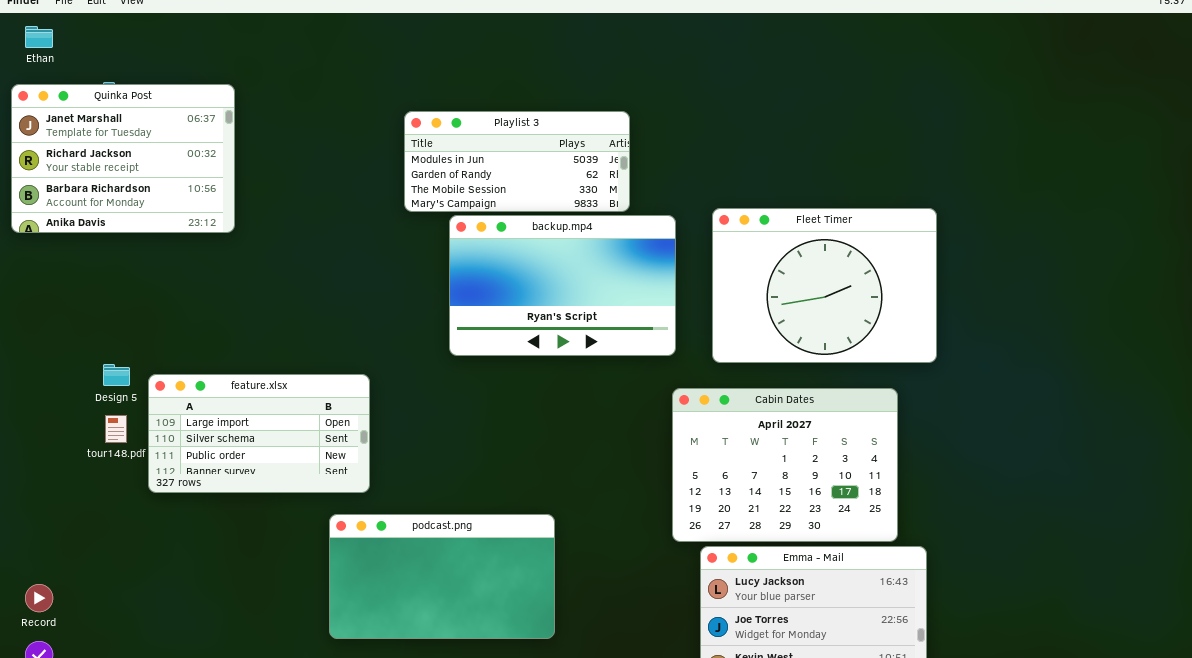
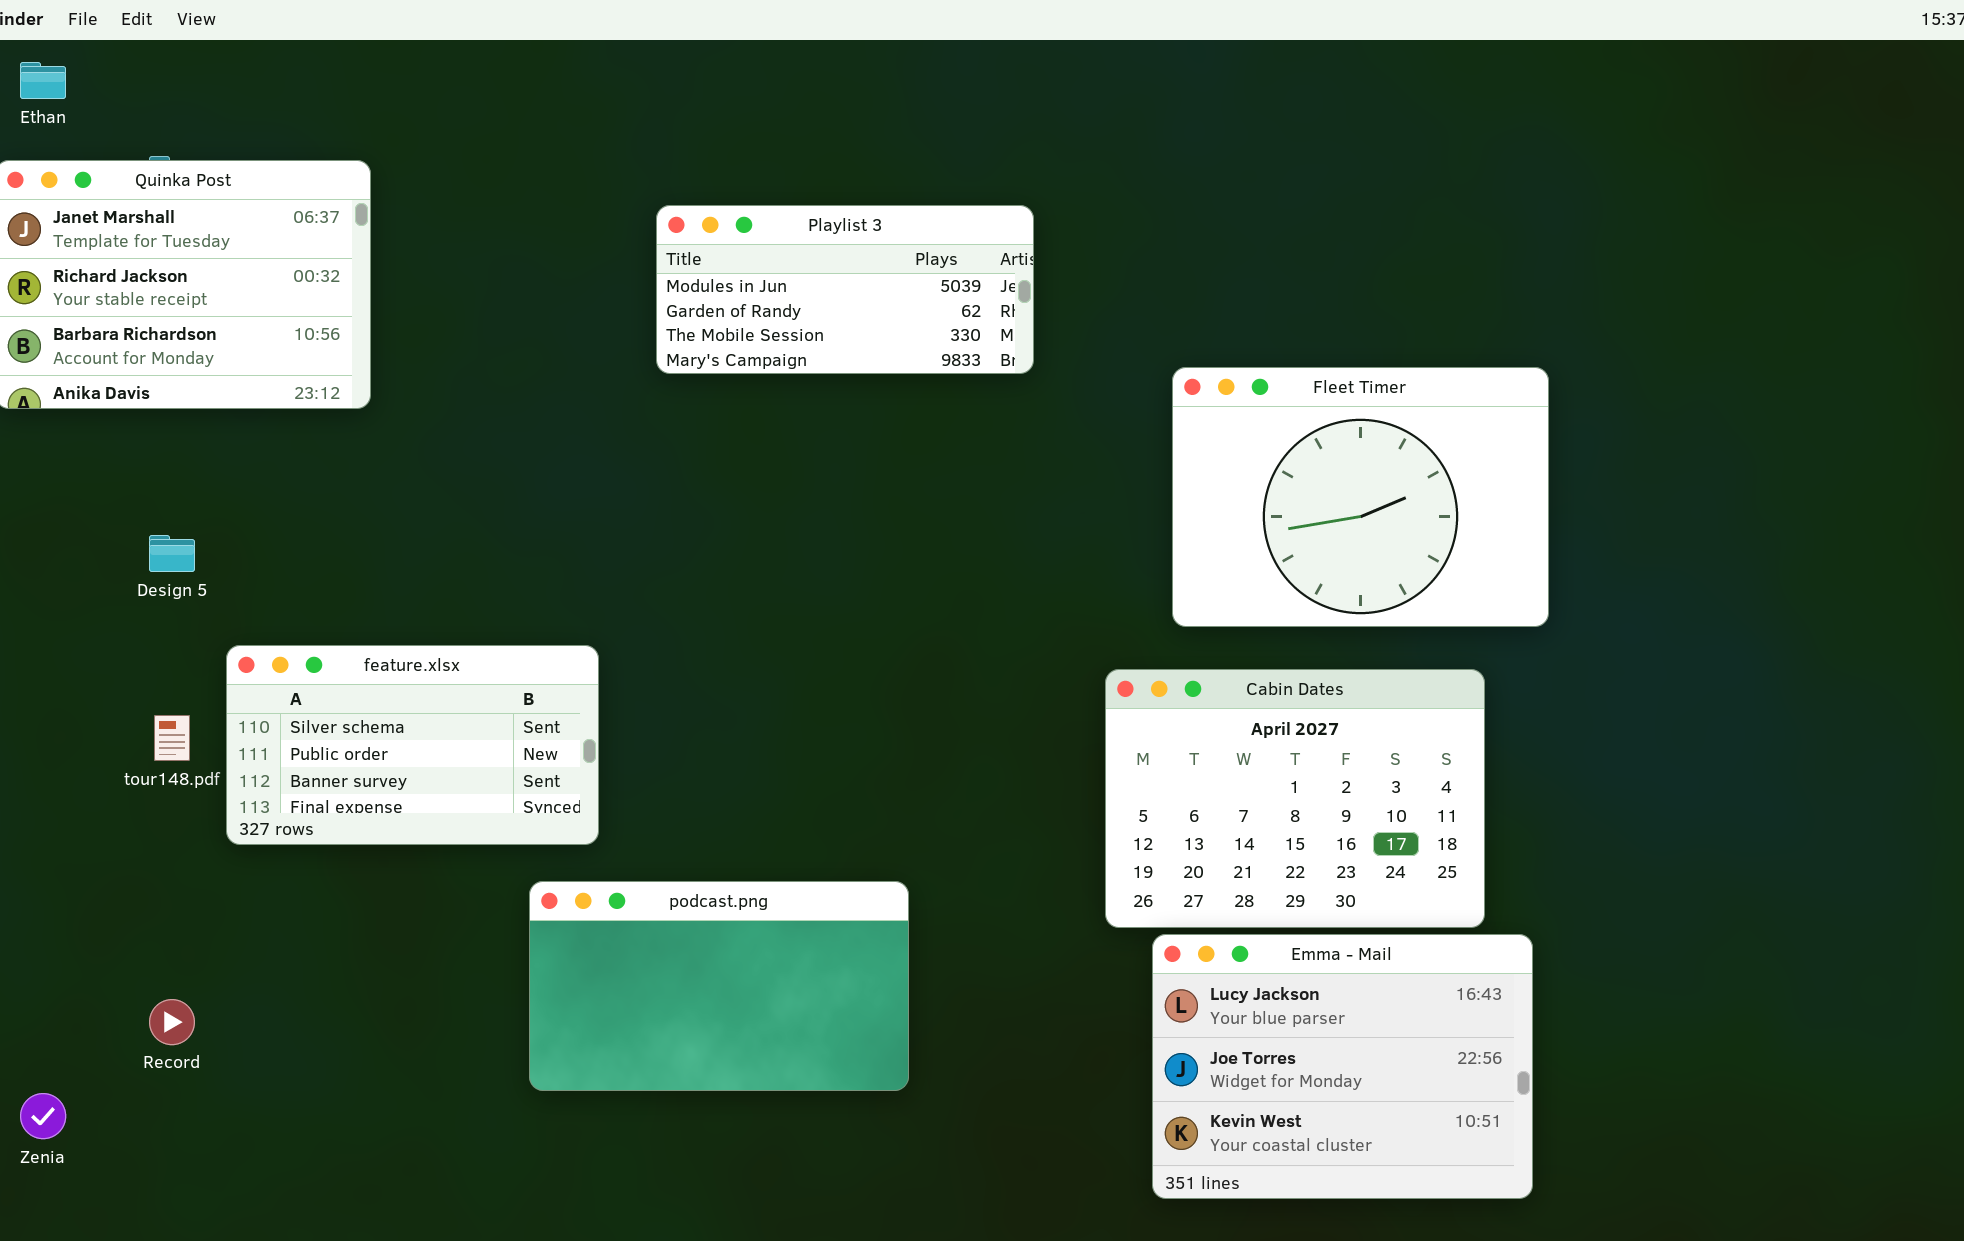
backup.mp4: [449,215,676,356] -> none, closed
Design 5: [103,364,130,386] -> [149,535,195,572], moved
feature.xlsx: [148,374,370,493] -> [226,645,599,845], scrolled down 1 row
Record: [25,584,53,612] -> [149,999,195,1045], moved

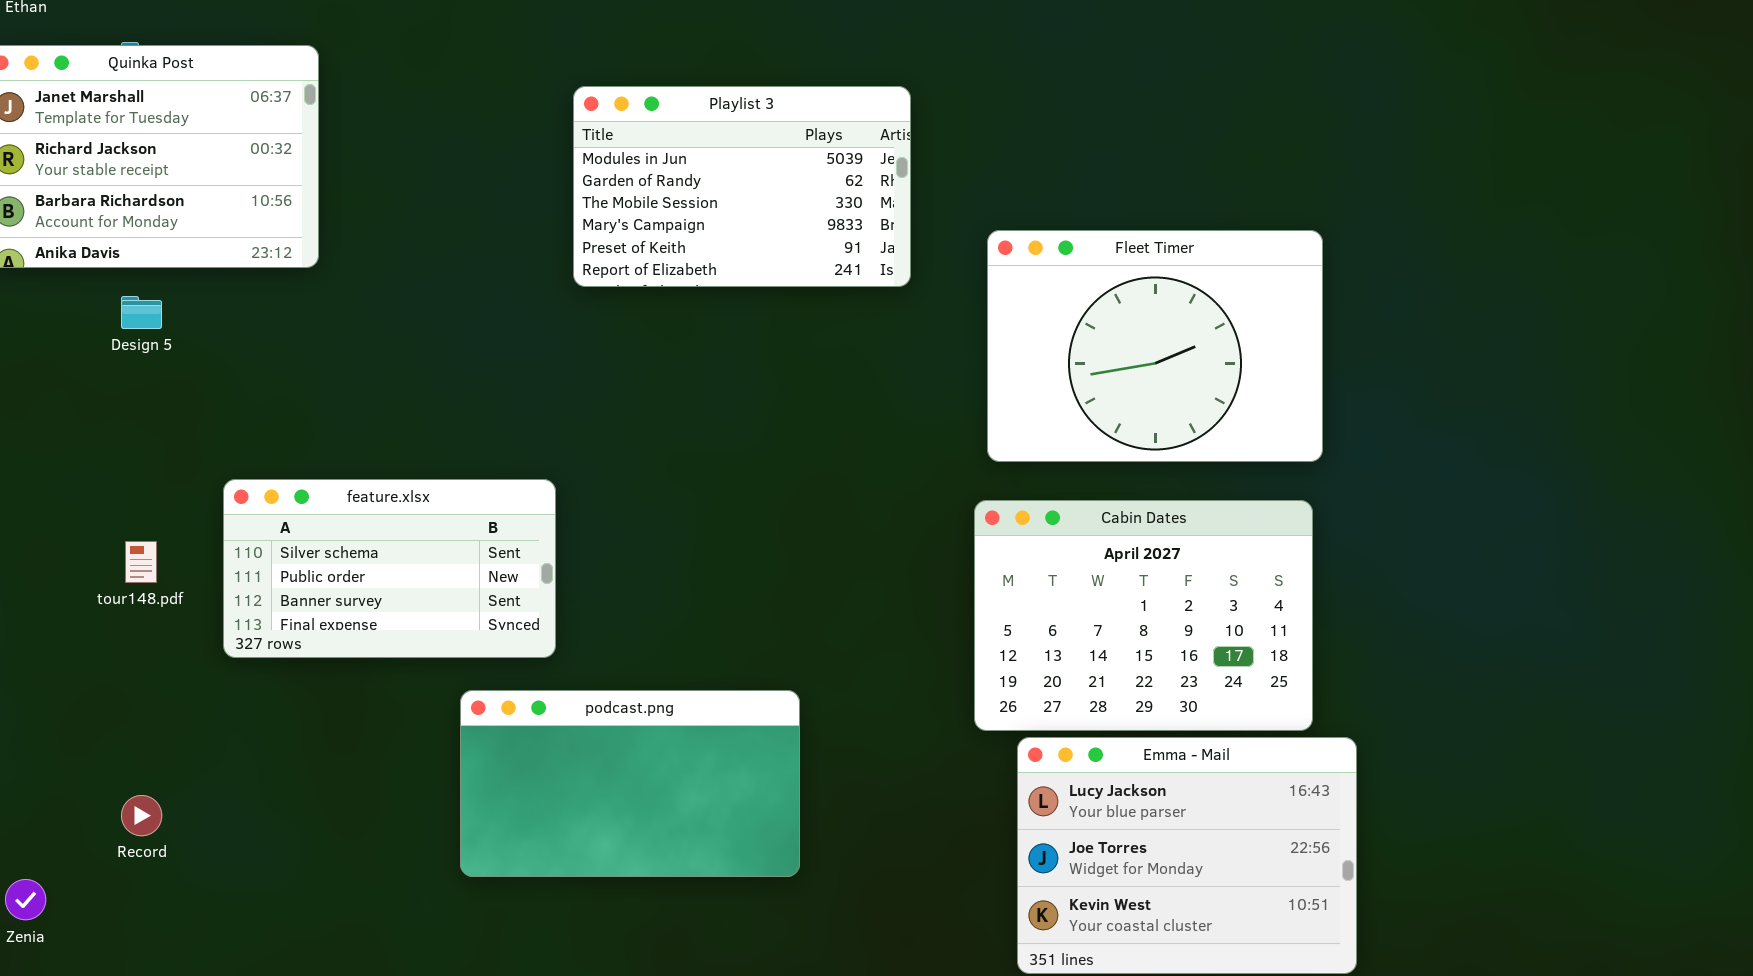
Playlist 3: [656,205,1034,374] -> [573,86,911,287], resized
Fleet Timer: [1172,367,1549,627] -> [987,230,1323,462], moved
Design 5: [149,535,195,572] -> [121,296,162,329], moved
feature.xlsx: [226,645,599,845] -> [223,479,556,658], moved

